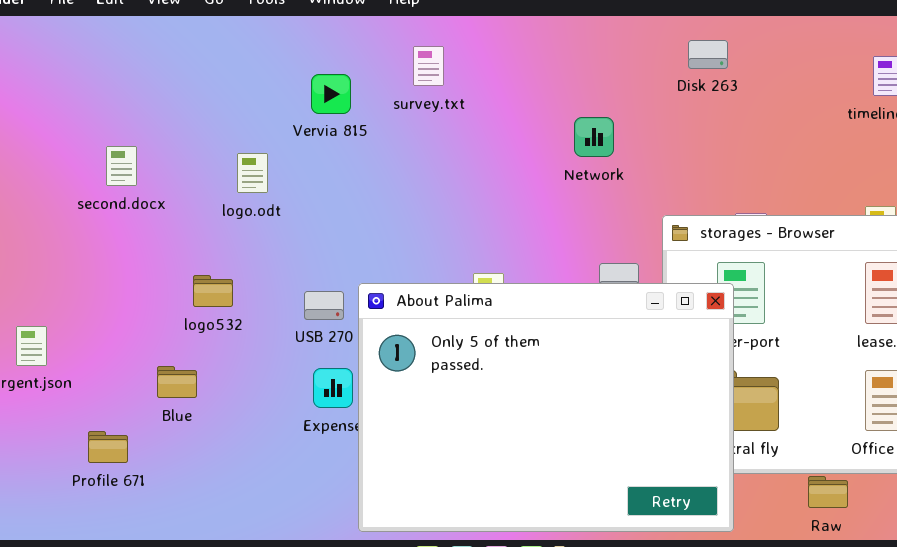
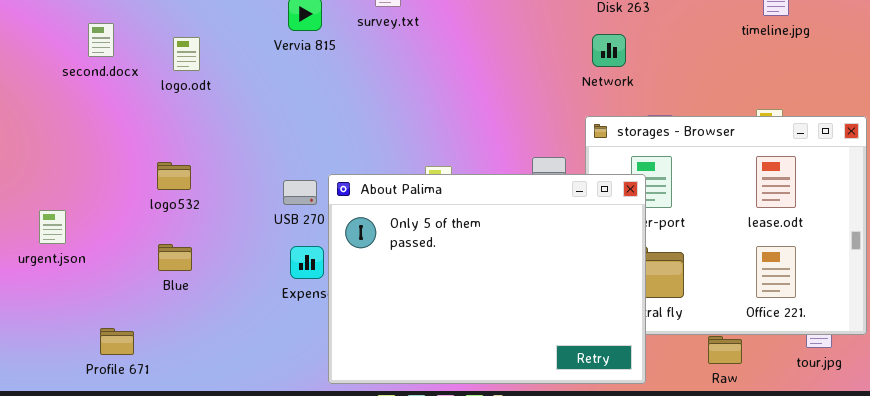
Network: [574,117,614,157] -> [592,34,626,67], moved
second.docx: [106,146,137,186] -> [88,23,114,57], moved
logo.odt: [237,153,268,193] -> [173,37,200,71], moved
logo532: [193,275,233,307] -> [157,162,191,190], moved
Profile 671: [88,431,128,463] -> [100,328,134,355], moved

